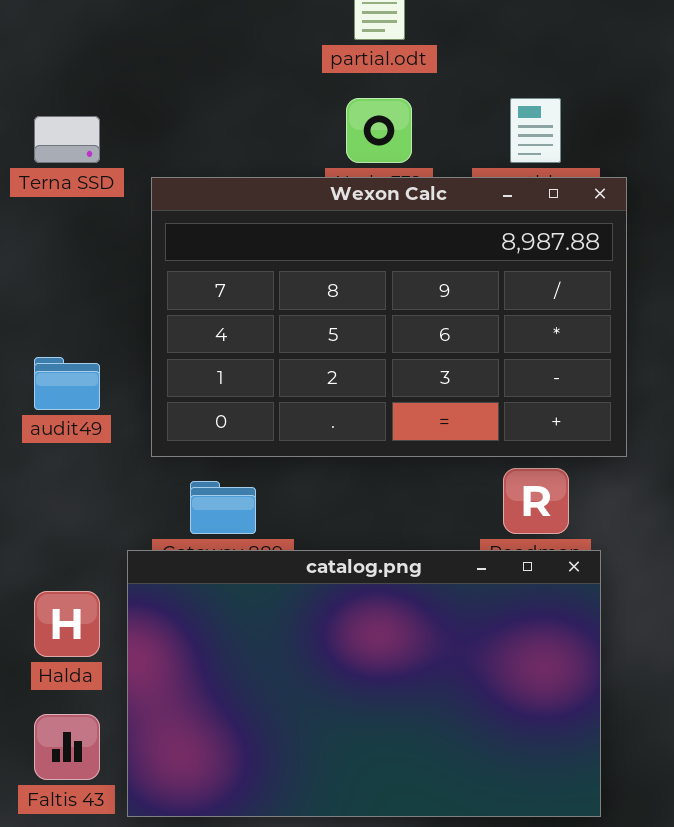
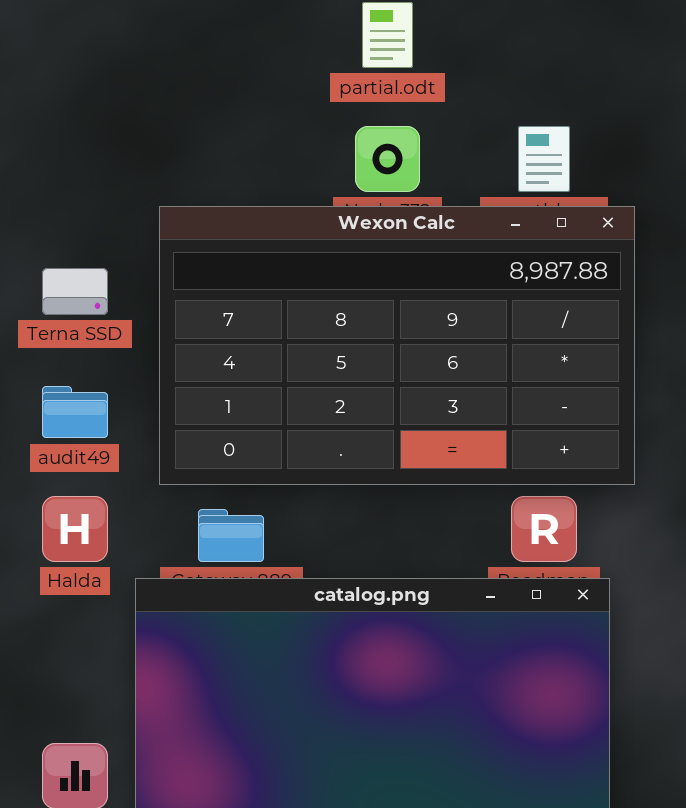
Terna SSD: [34,116,100,163] -> [42,268,108,315], moved
Halda: [34,591,100,657] -> [42,496,108,562], moved

